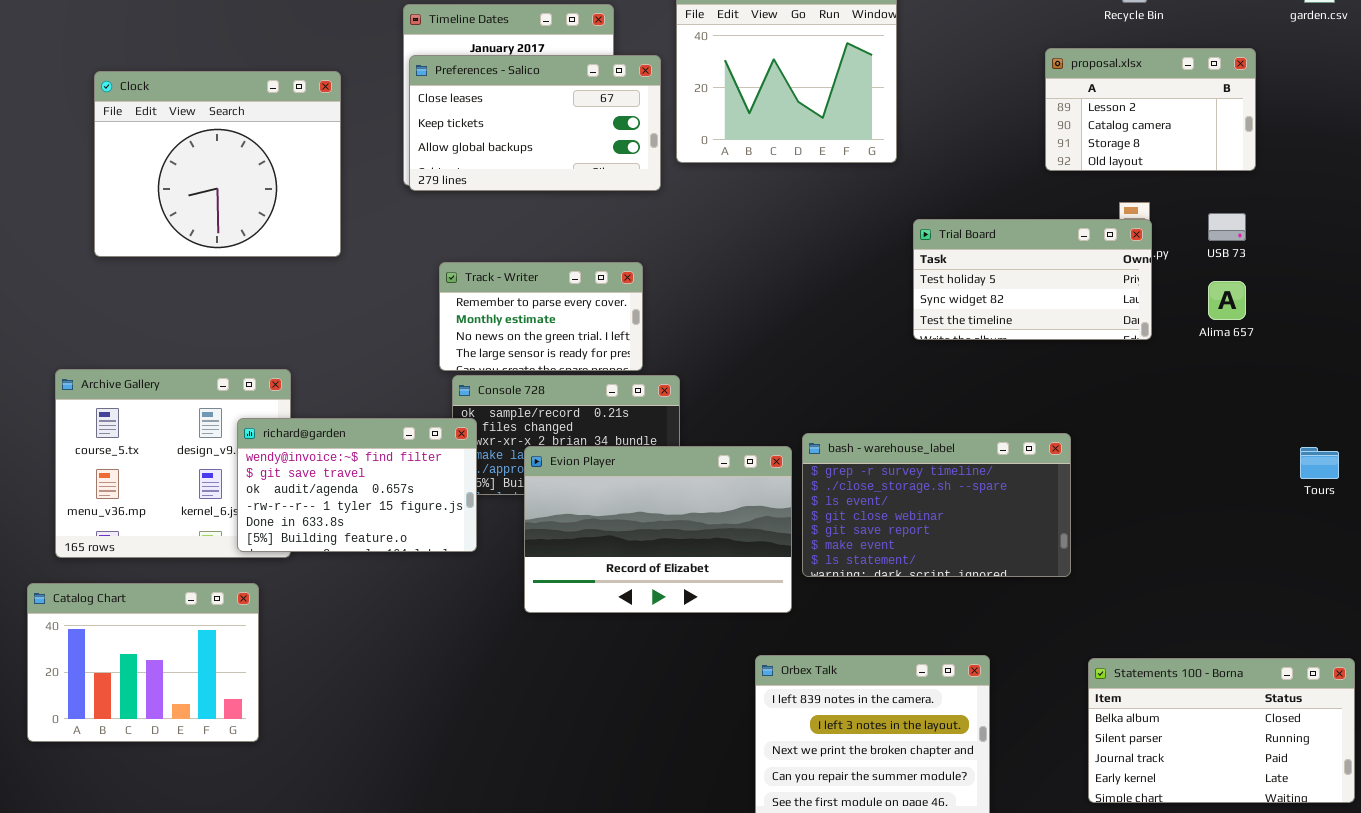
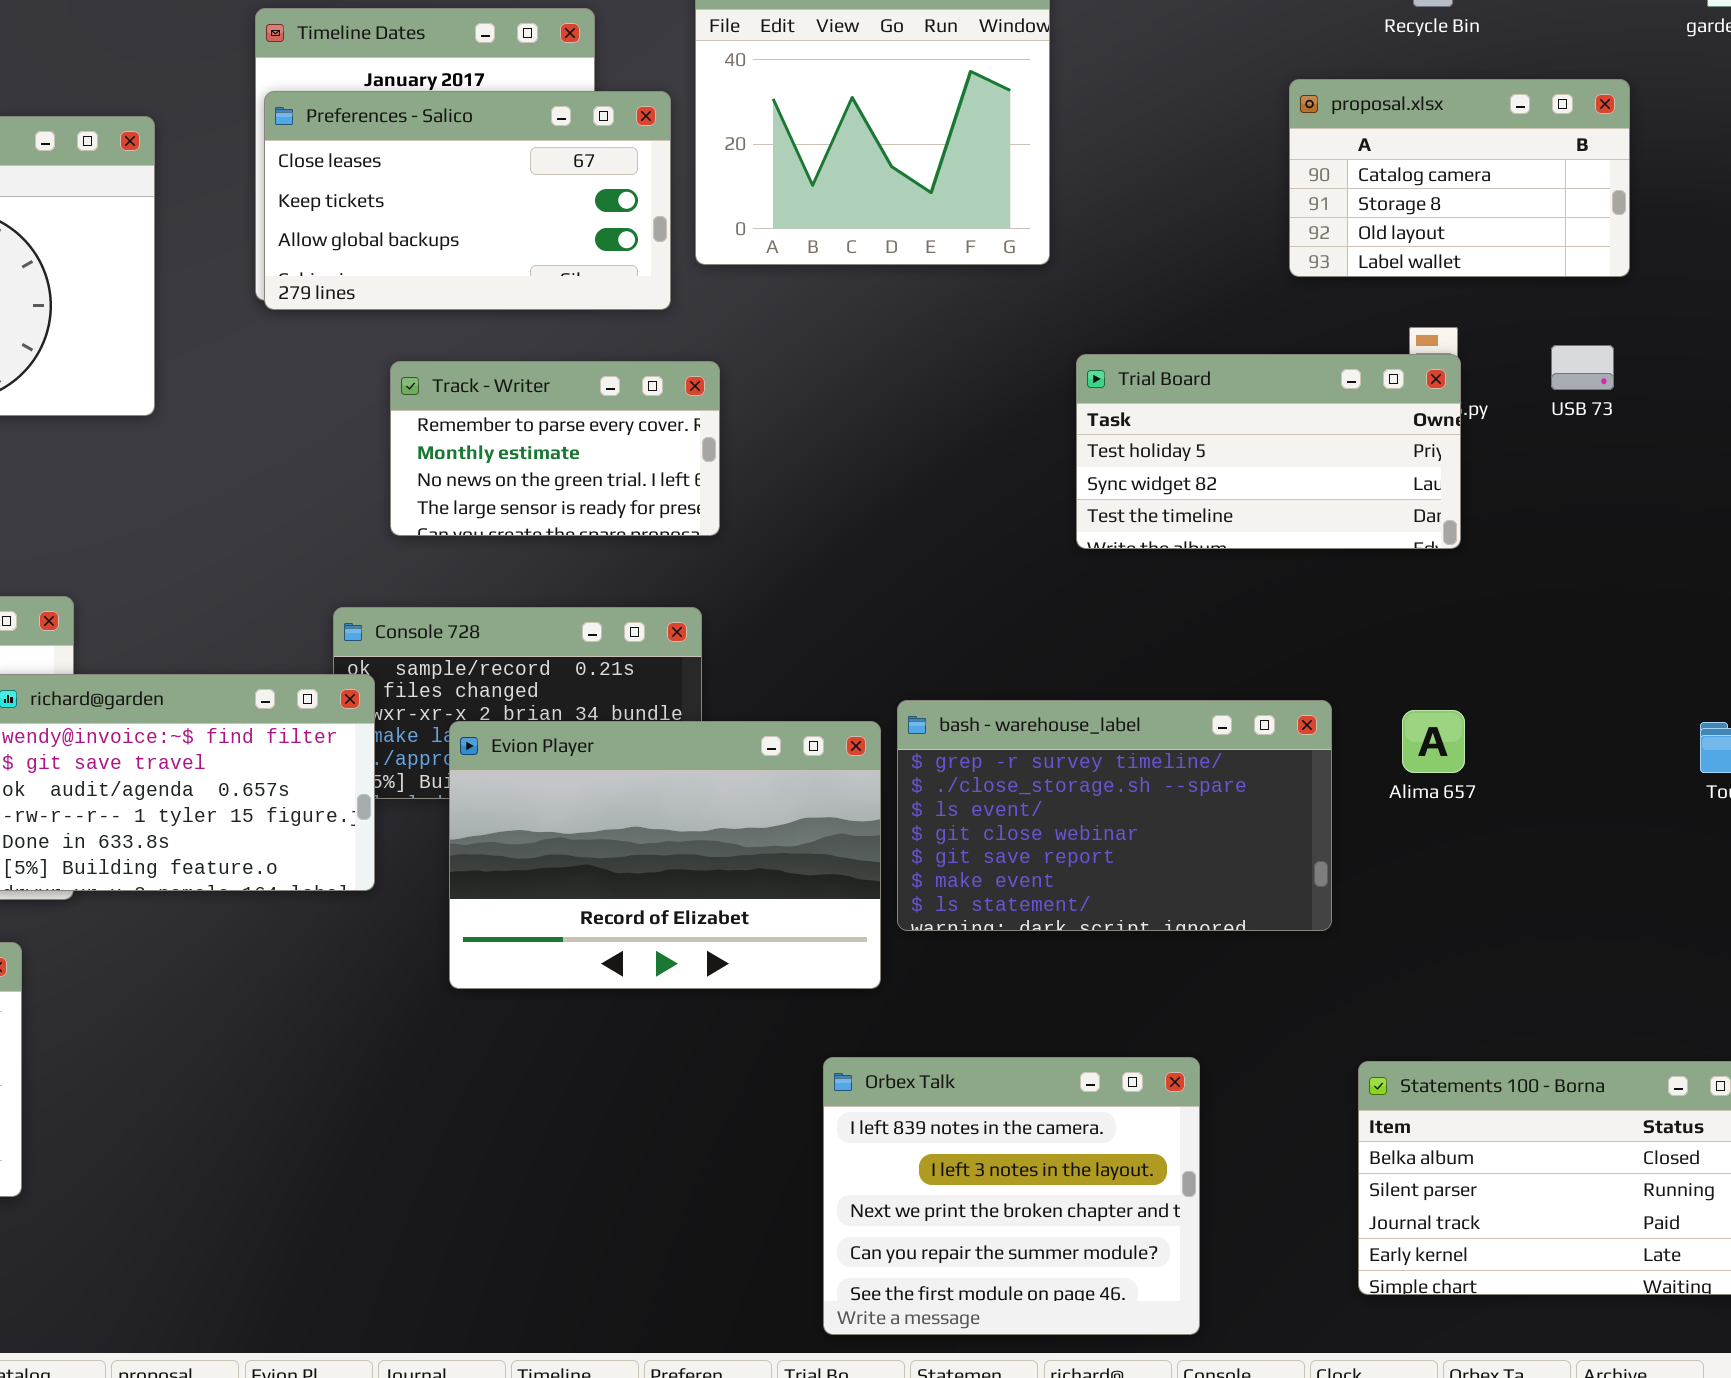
proposal.xlsx: [1045,48,1256,171] -> [1289,79,1630,277], scrolled down 1 row
Track - Writer: [439,262,643,371] -> [390,361,720,536], moved
Alima 657: [1208,281,1246,320] -> [1402,710,1465,773], moved

